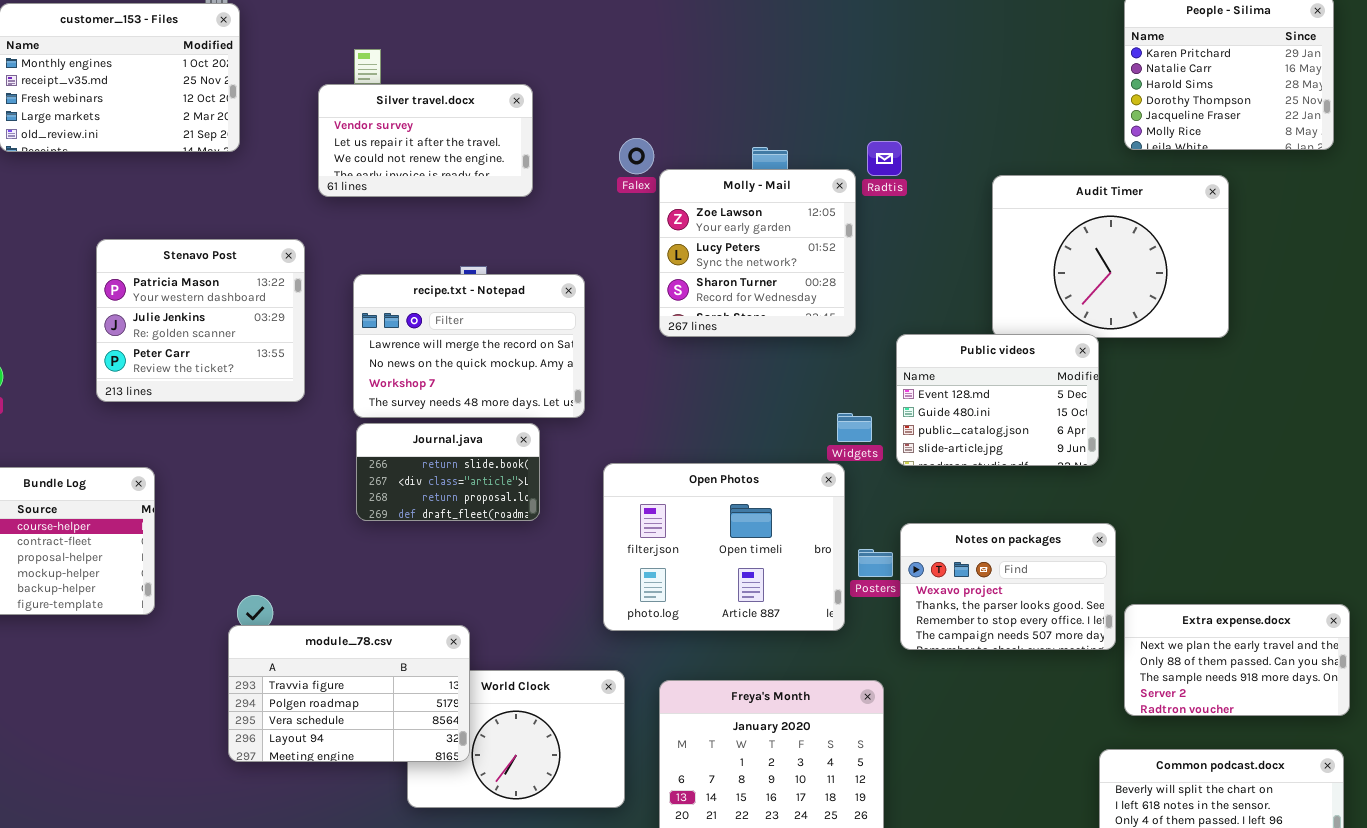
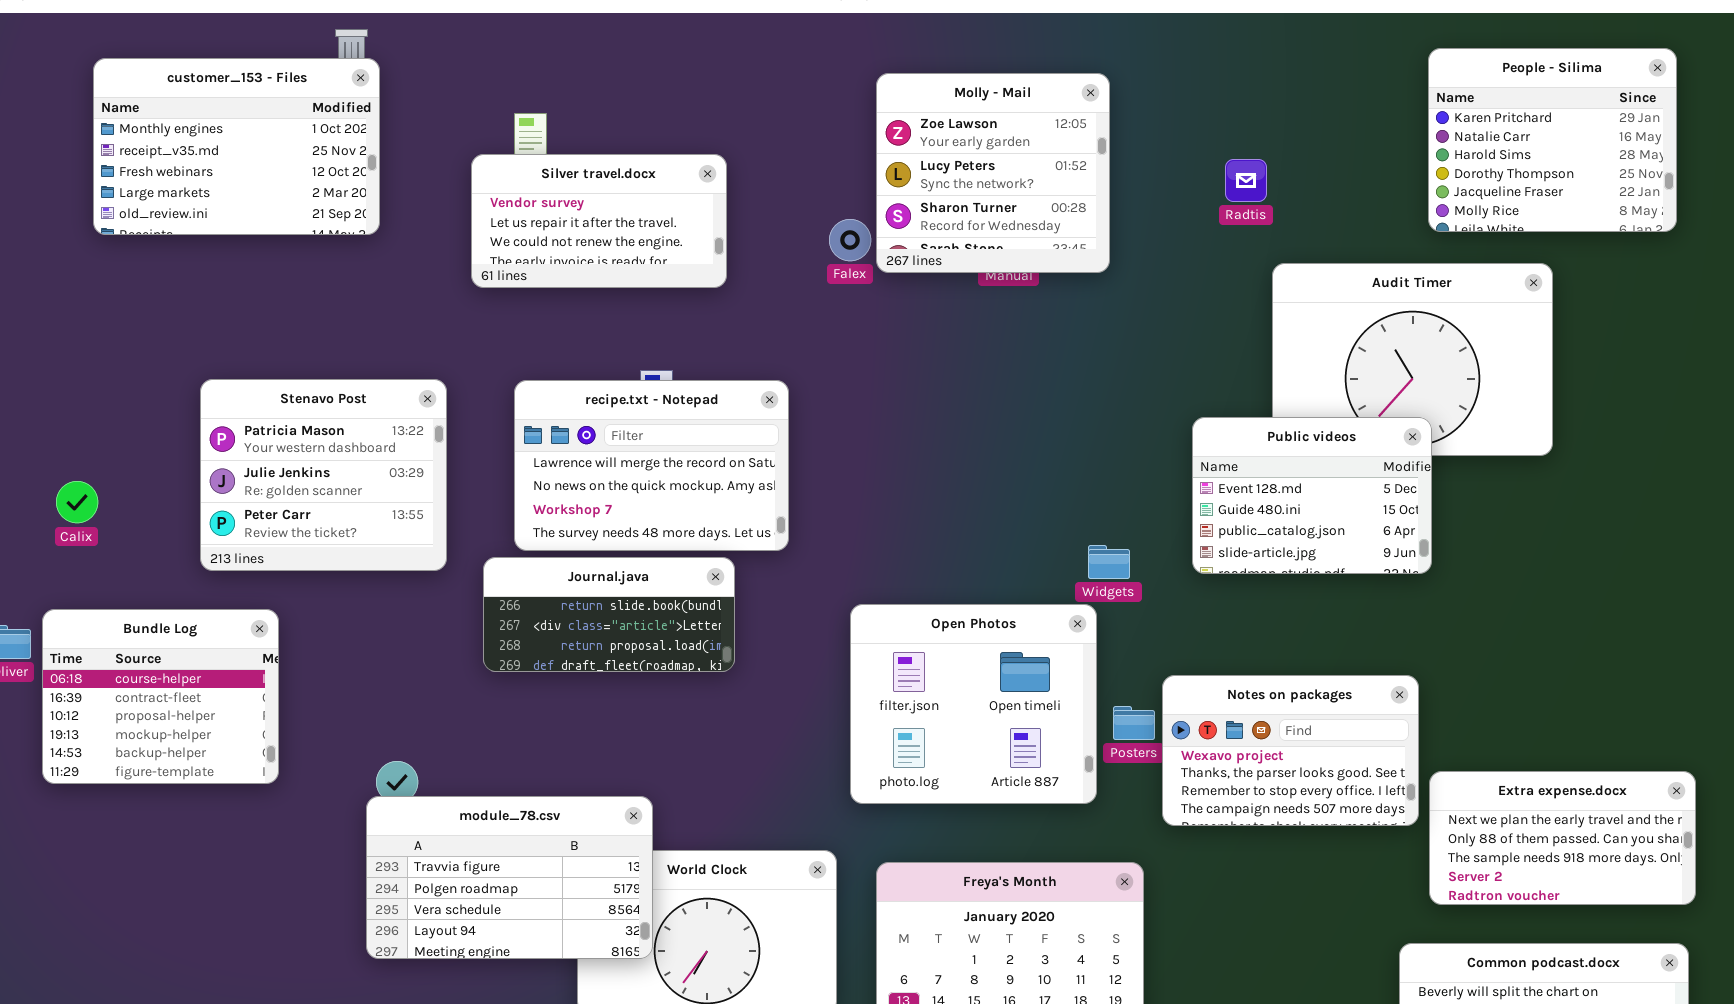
Radtis: [867,141,902,176] -> [1225,159,1267,202], moved
Molly - Mail: [659,169,856,337] -> [876,73,1110,273], moved
Stenavo Post: [96,239,305,402] -> [200,379,447,571], moved
Public videos: [896,334,1099,466] -> [1192,417,1432,574], moved
Journal.java: [356,423,540,521] -> [483,557,735,672], resized
Open Photos: [603,463,845,631] -> [850,604,1097,804], resized

